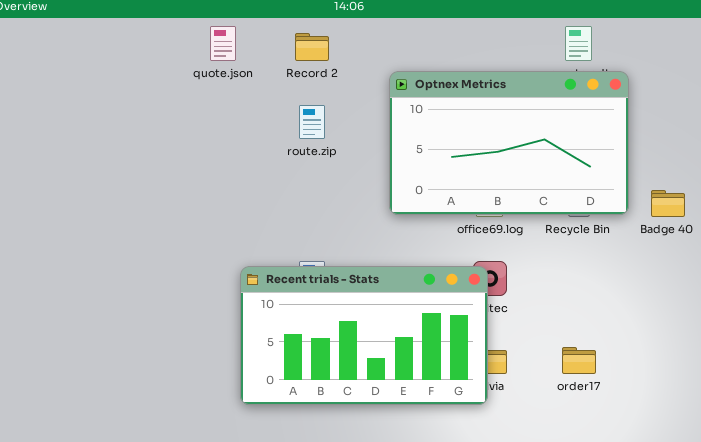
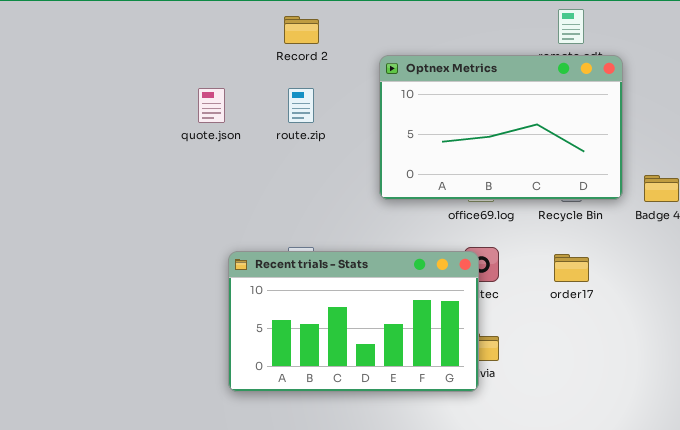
quote.json: [210,26,236,61] -> [198,88,225,123], moved
order17: [562,347,596,374] -> [554,254,589,282], moved

